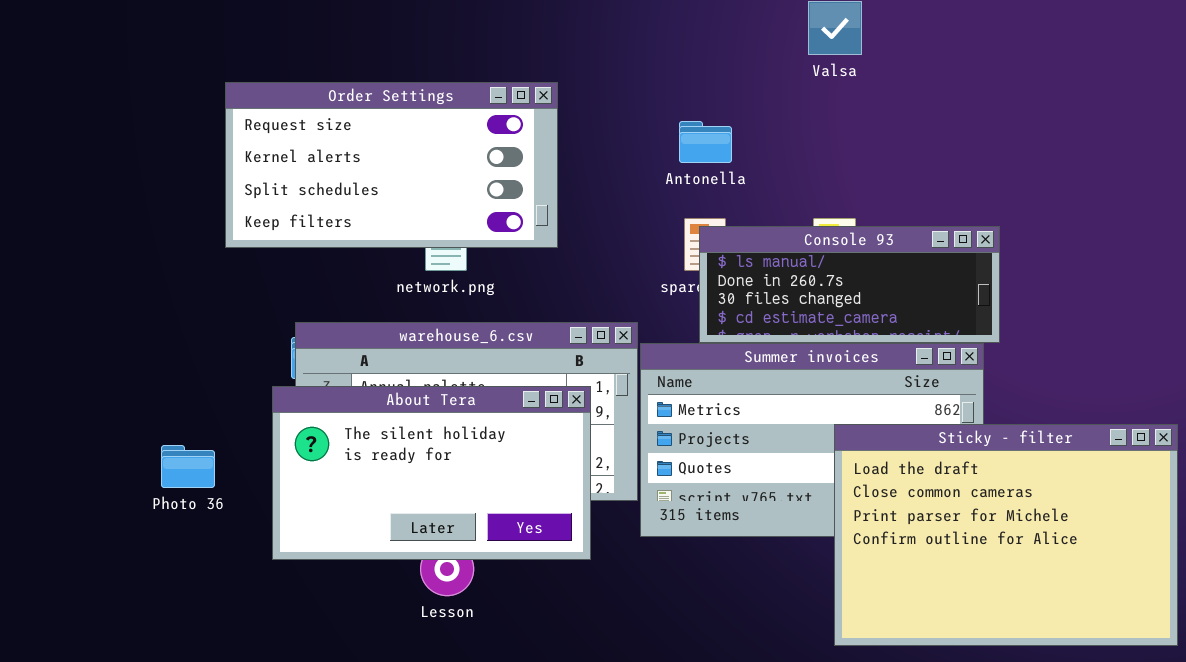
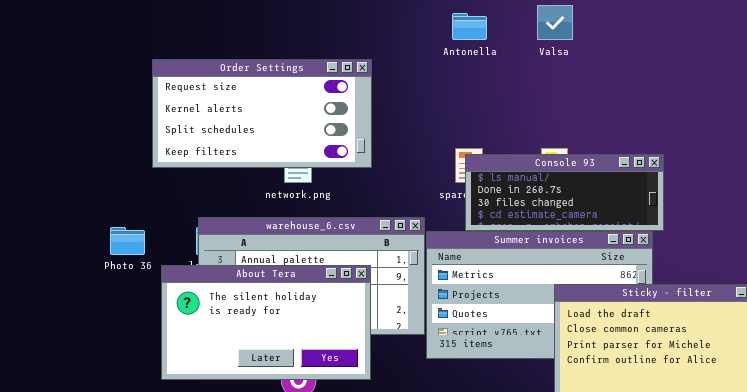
Antonella: [679,121,732,163] -> [452,13,487,40], moved
About Tera: [272,386,591,560] -> [161,265,371,380], moved
Photo 36: [161,445,215,488] -> [110,227,145,255], moved

